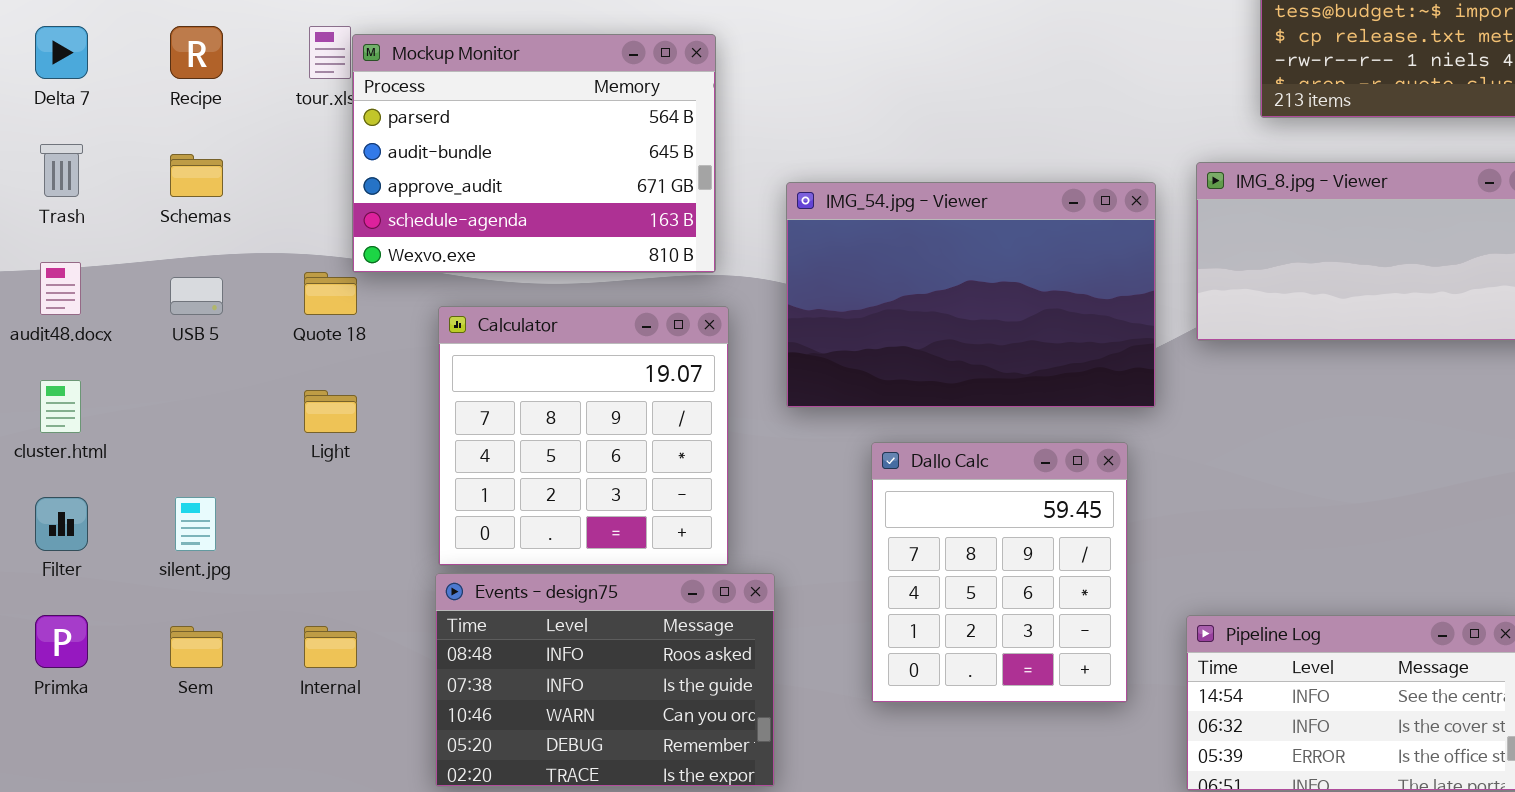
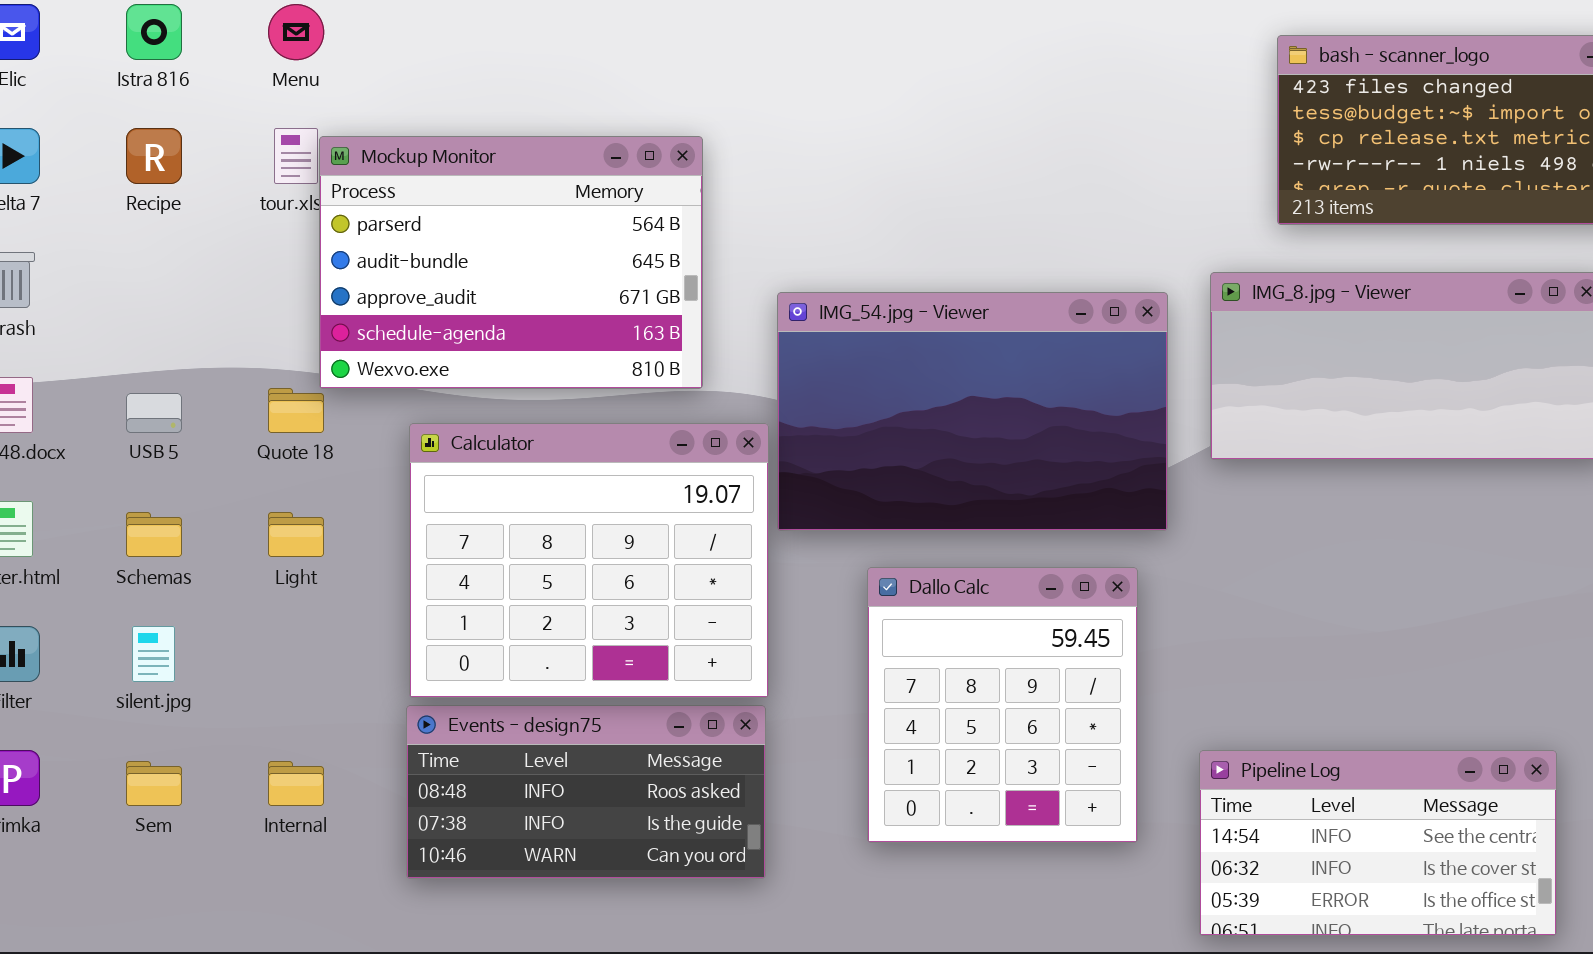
Schemas: [170,154,223,197] -> [126,512,182,557], moved
Calculator: [438,306,729,566] -> [409,423,769,698], resized
Events - design75: [435,573,775,787] -> [406,705,766,879], resized

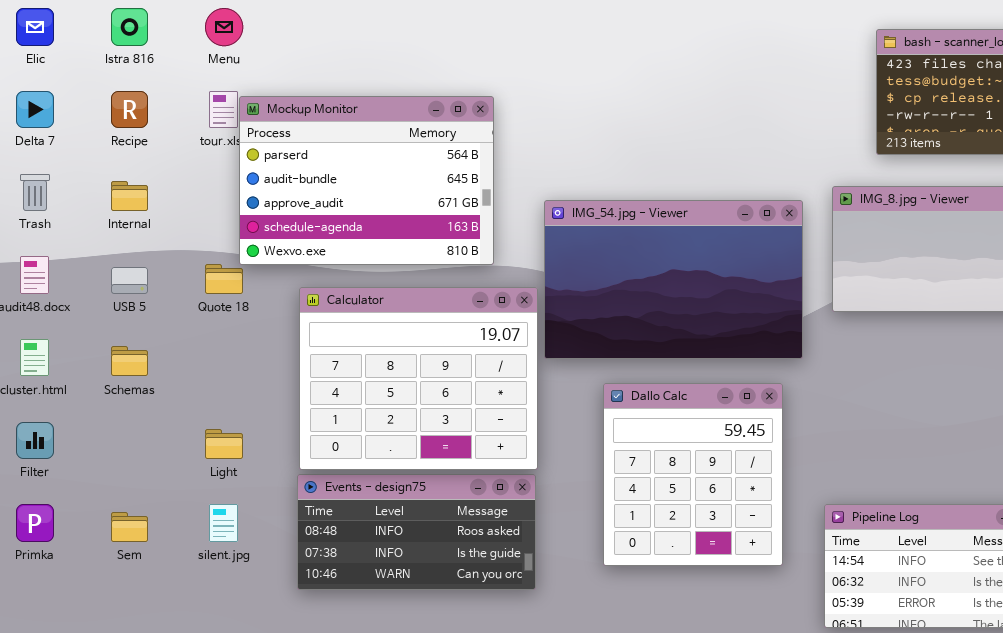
Light: [268,512,324,557] -> [205,429,243,459], moved
silent.jpg: [132,626,175,682] -> [209,504,238,542], moved
Internal: [268,761,324,806] -> [111,181,148,211], moved

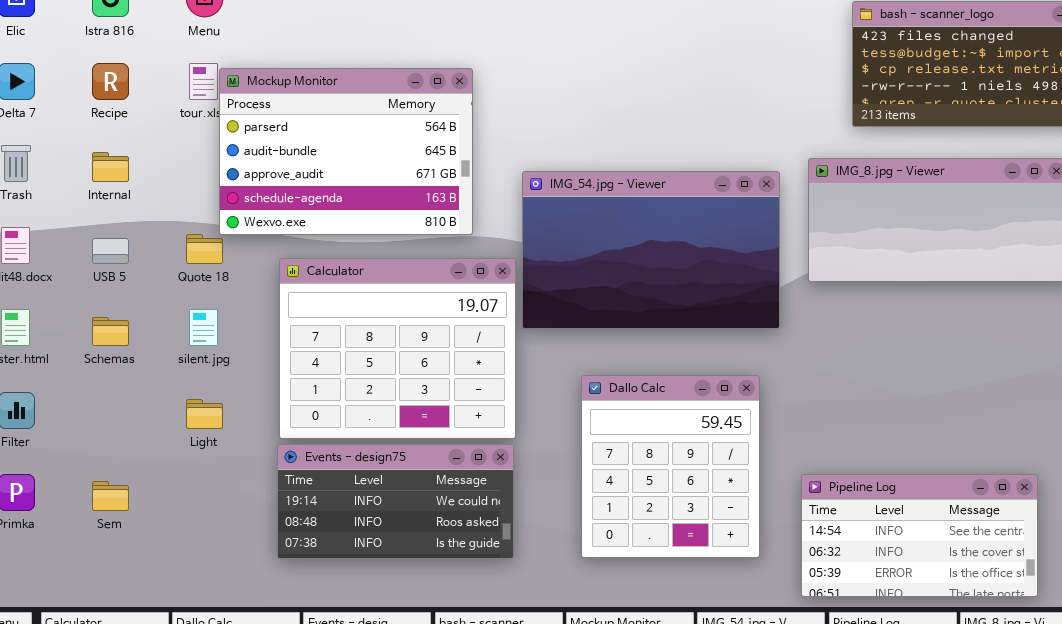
Dallo Calc: [603,383,783,566] -> [581,375,760,558], moved
Events - design75: [297,474,536,590] -> [277,444,514,559], scrolled up 1 row
silent.jpg: [209,504,238,542] -> [189,309,218,346], moved

